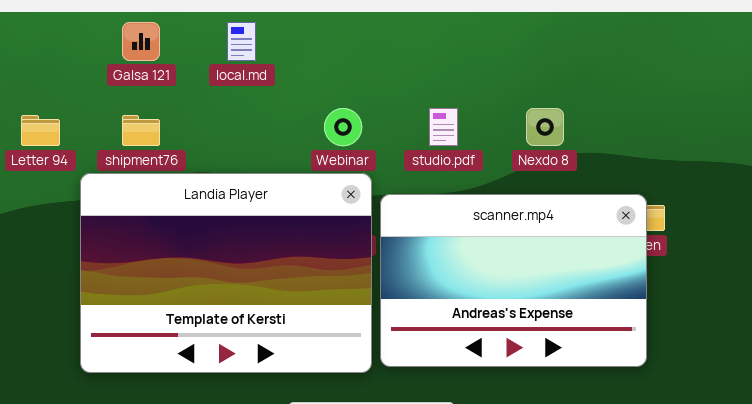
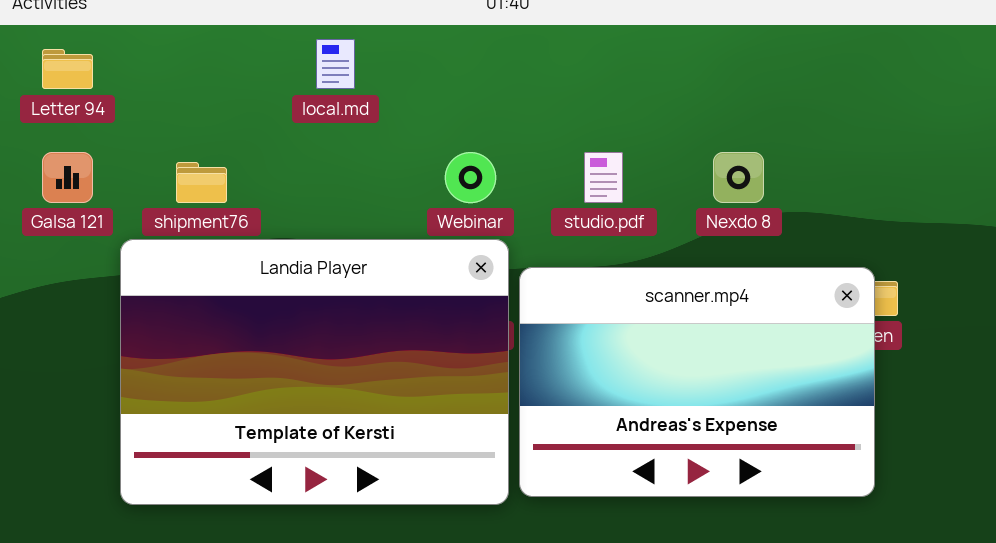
Galsa 121: [122,22,160,61] -> [42,152,93,203], moved
Letter 94: [21,115,60,146] -> [42,49,93,89], moved

